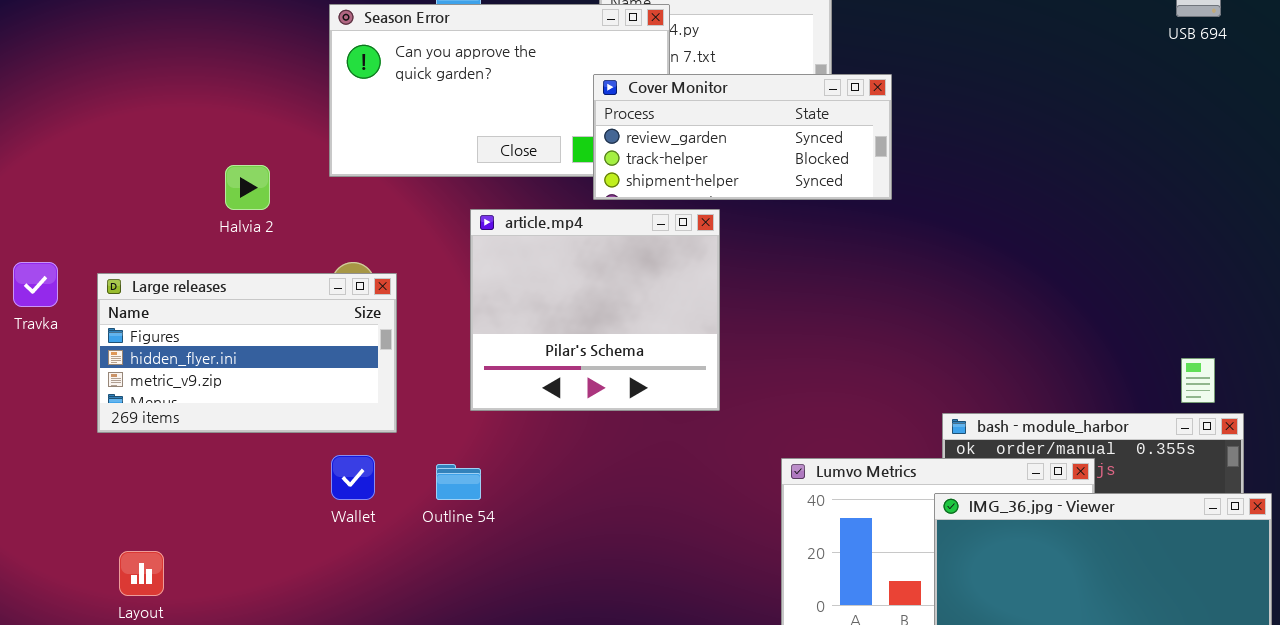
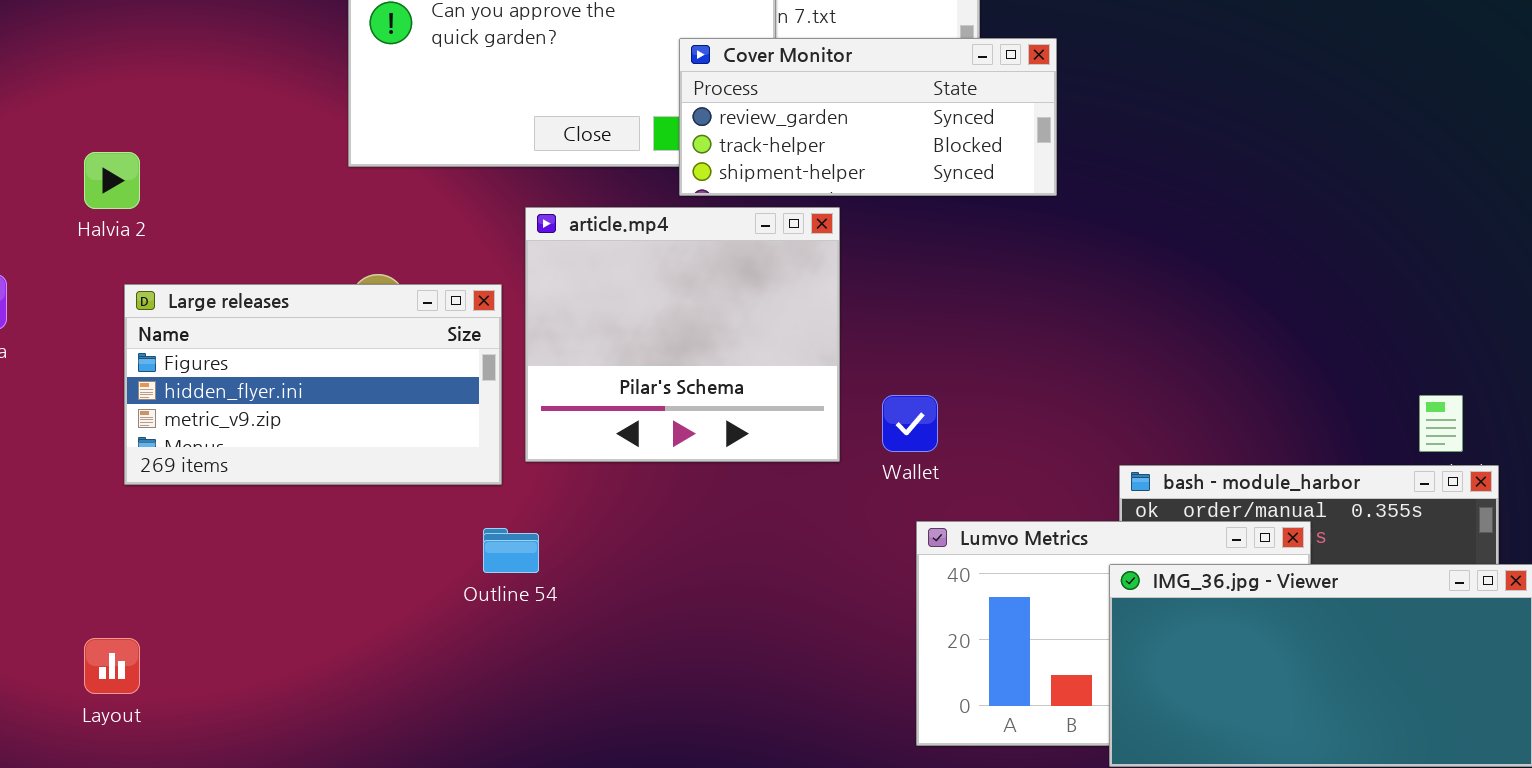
Halvia 2: [225,165,270,210] -> [84,152,140,209], moved
Large releases: [97,273,397,433] -> [124,284,502,485], moved
Wallet: [331,455,375,500] -> [882,395,938,452], moved

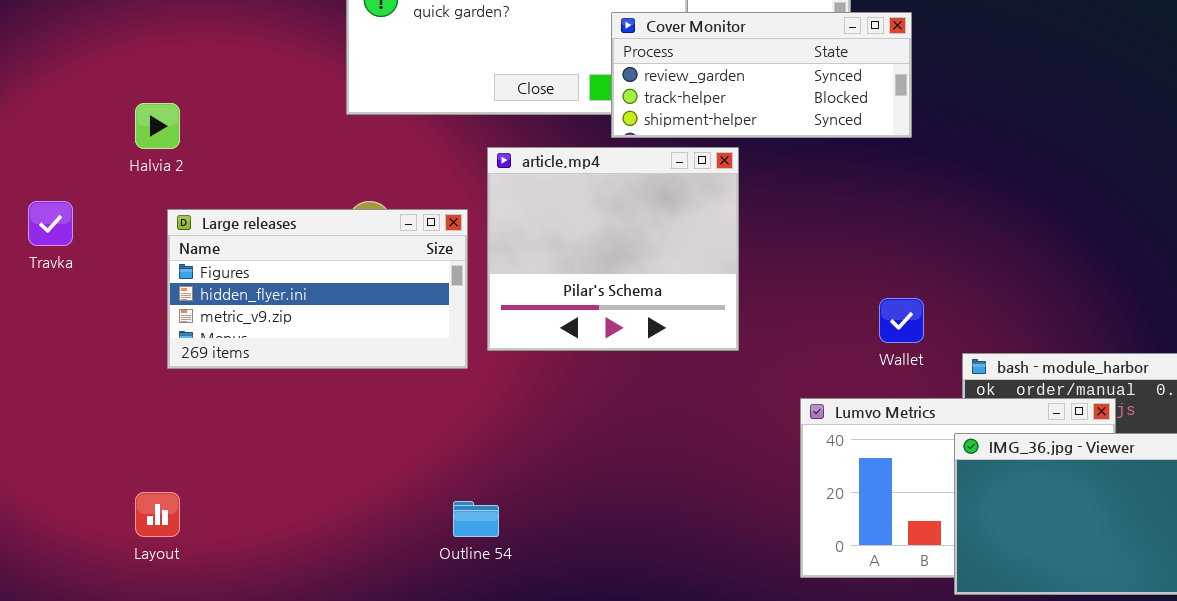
Wallet: [882,395,938,452] -> [879,298,924,343], moved
Outline 54: [483,528,539,573] -> [453,501,499,537], moved

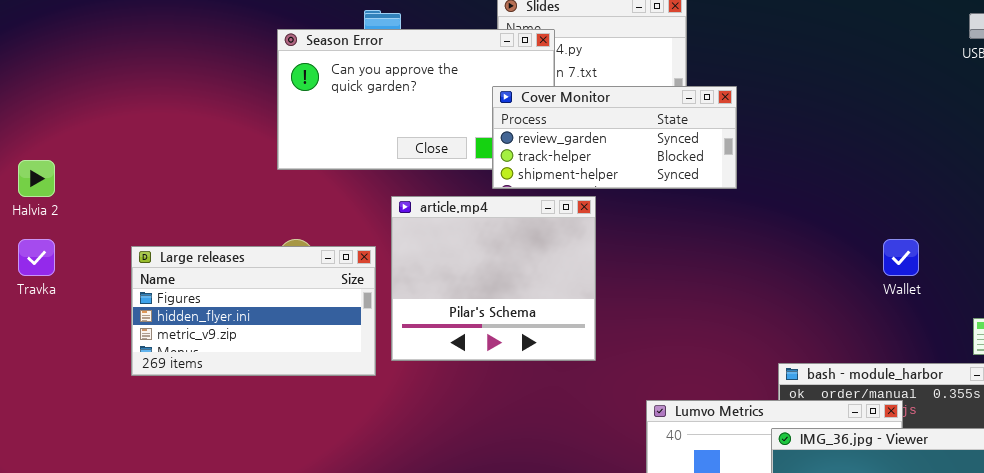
Halvia 2: [135,103,180,149] -> [18,160,55,197], moved
Wallet: [879,298,924,343] -> [883,239,919,276], moved

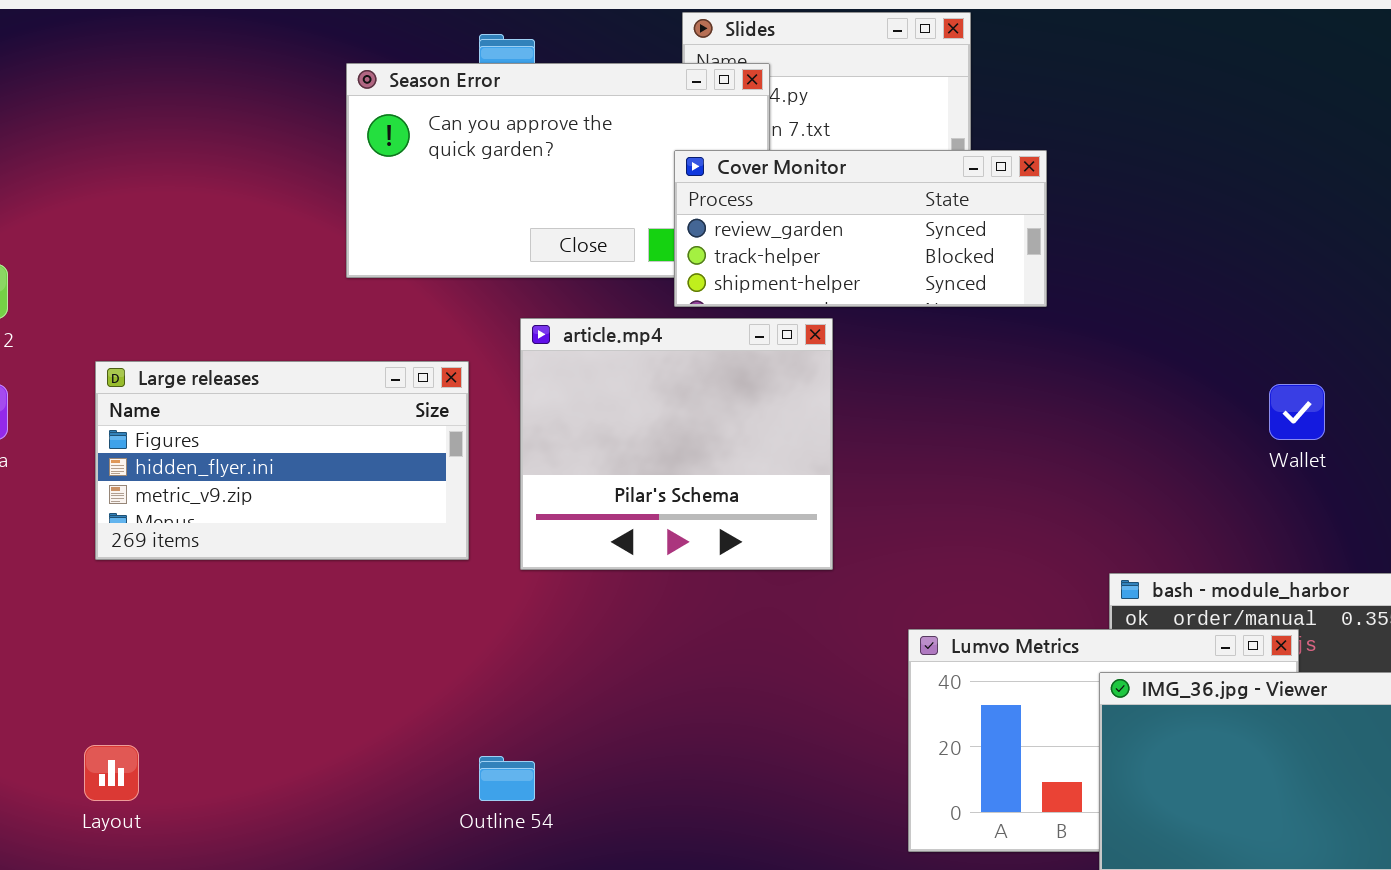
Large releases: [131,246,376,376] -> [95,361,469,560], moved

